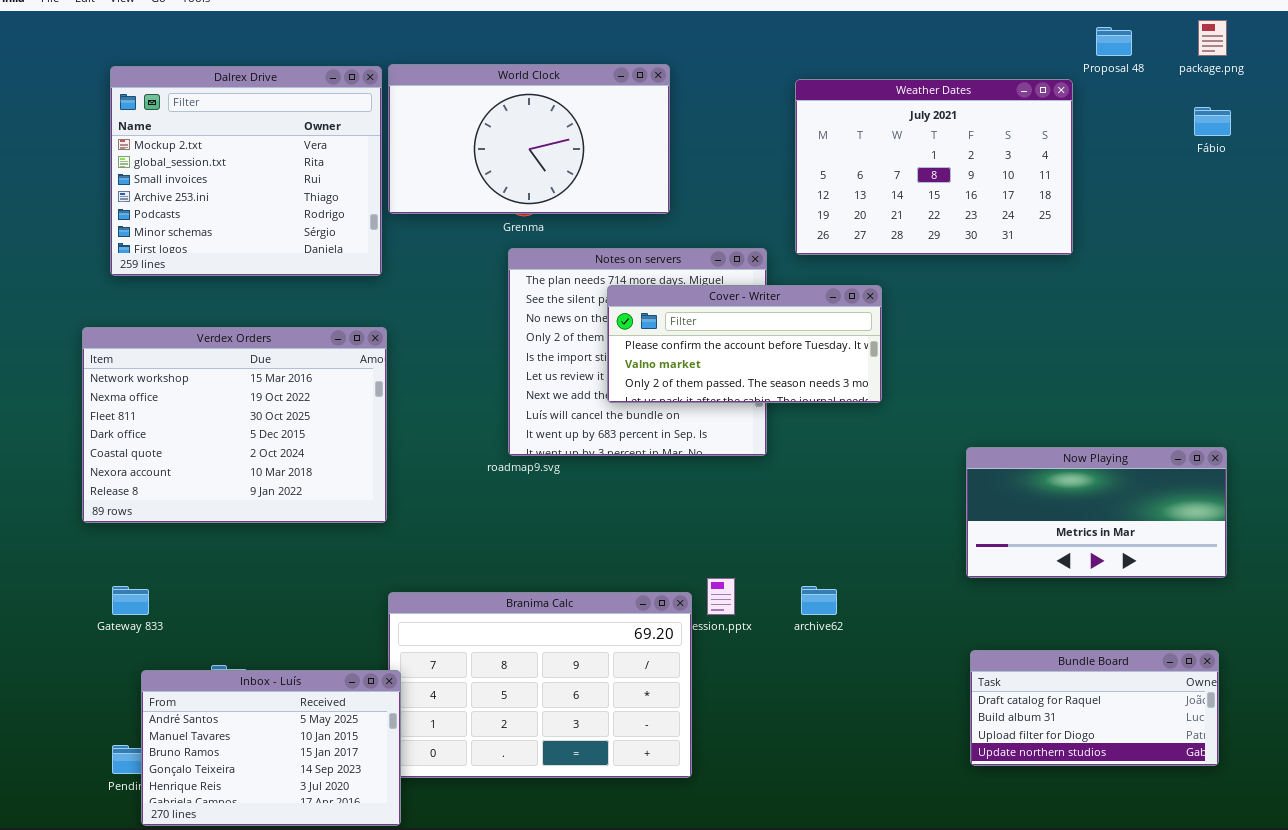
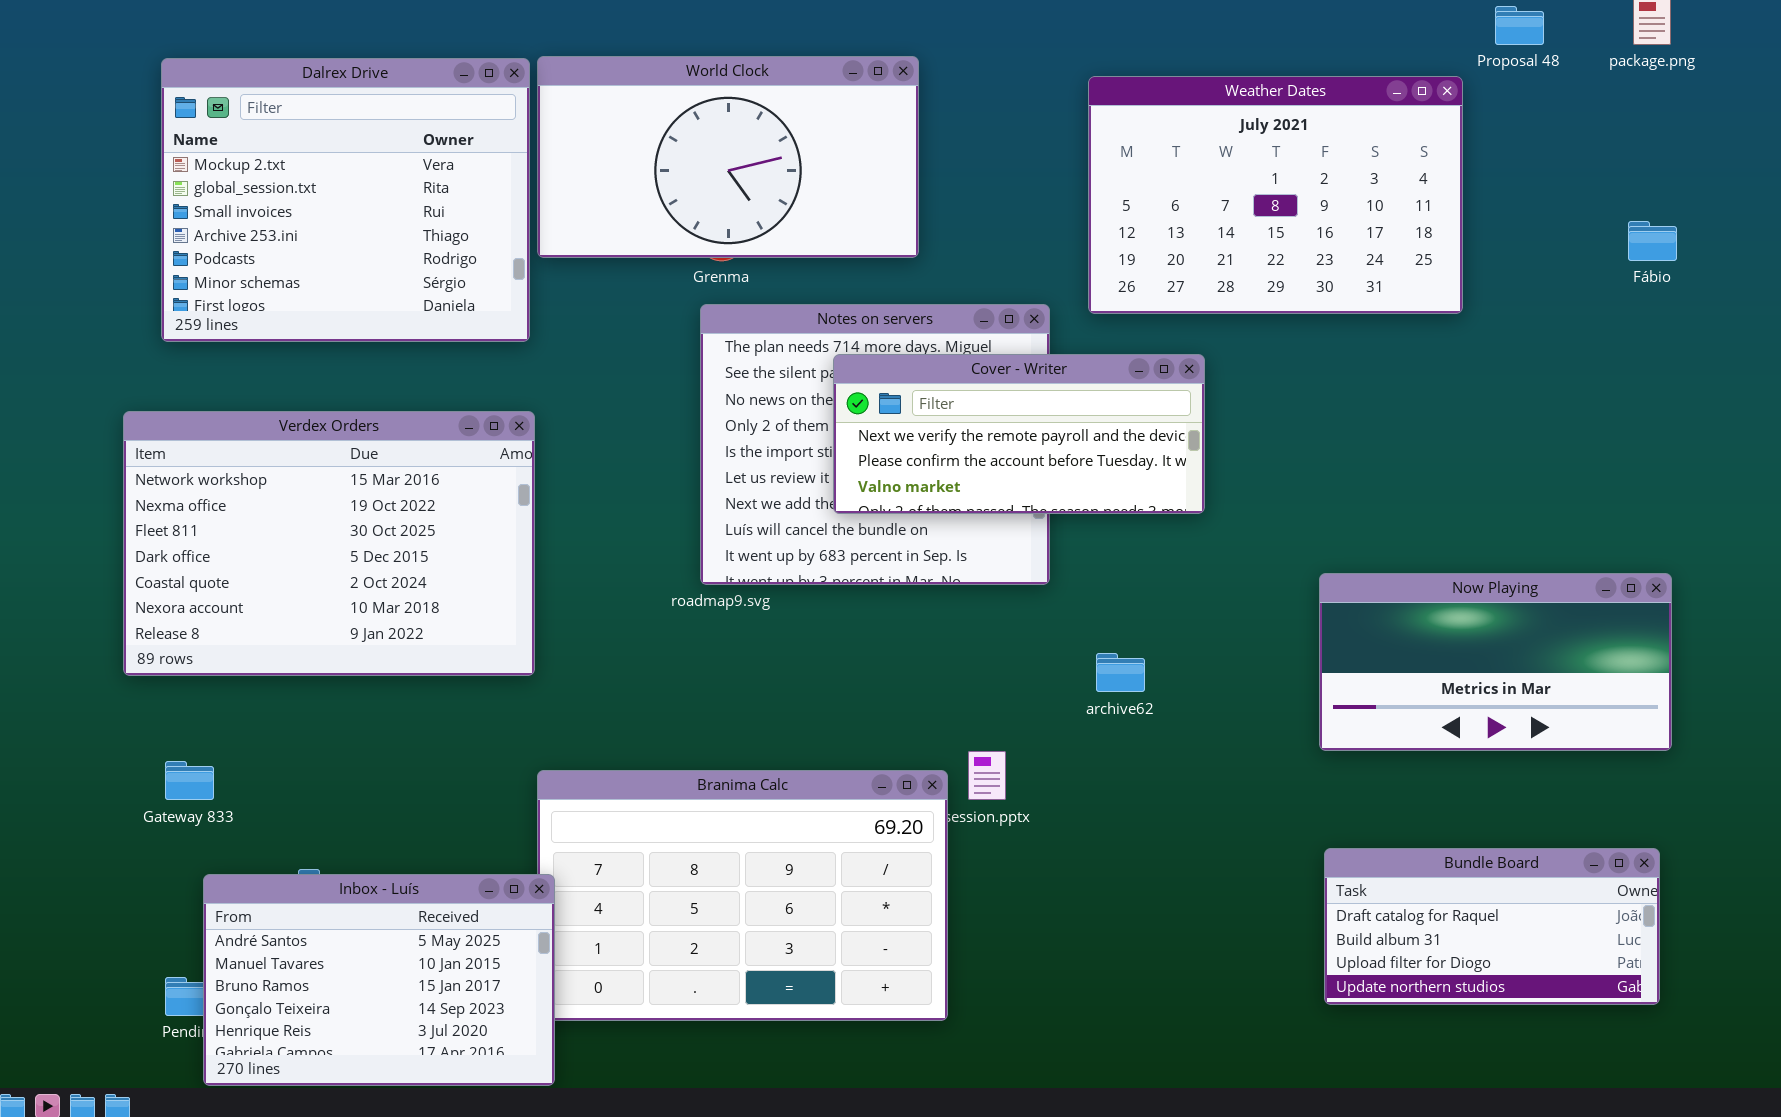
Fábio: [1194,107,1231,136] -> [1628,221,1677,261], moved
Cover - Writer: [607,285,882,403] -> [833,354,1205,514], scrolled up 1 row
archive62: [801,586,837,615] -> [1096,653,1145,692], moved

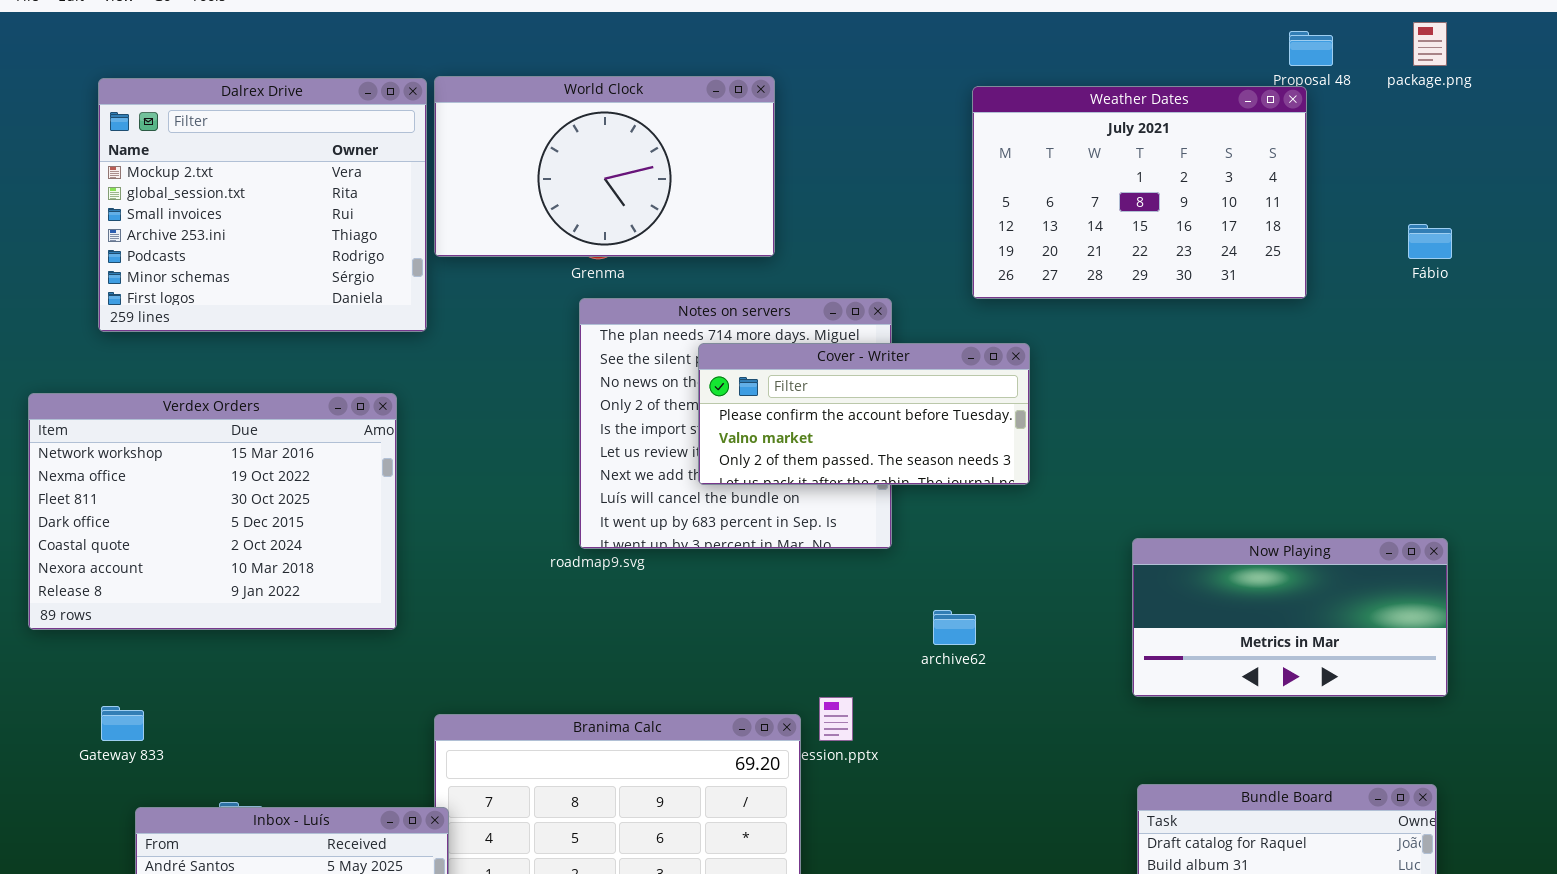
Weather Dates: [1088,76,1463,314] -> [972,86,1307,299], moved
Cover - Writer: [833,354,1205,514] -> [698,343,1030,485], scrolled down 1 row
Verdex Orders: [123,411,535,676] -> [28,393,397,630], moved

